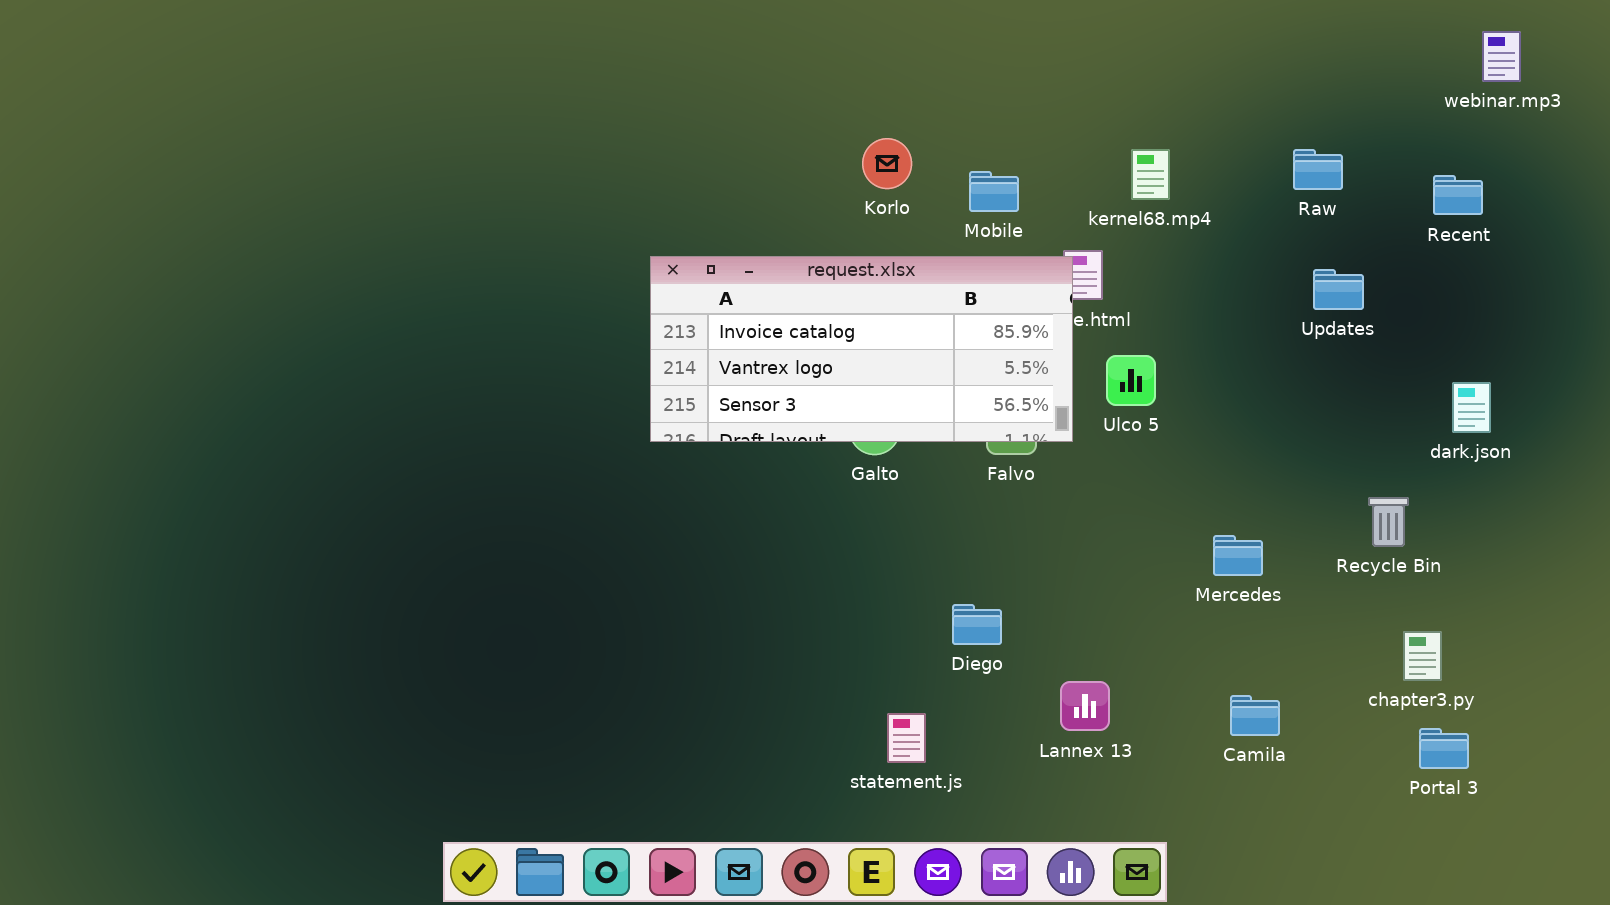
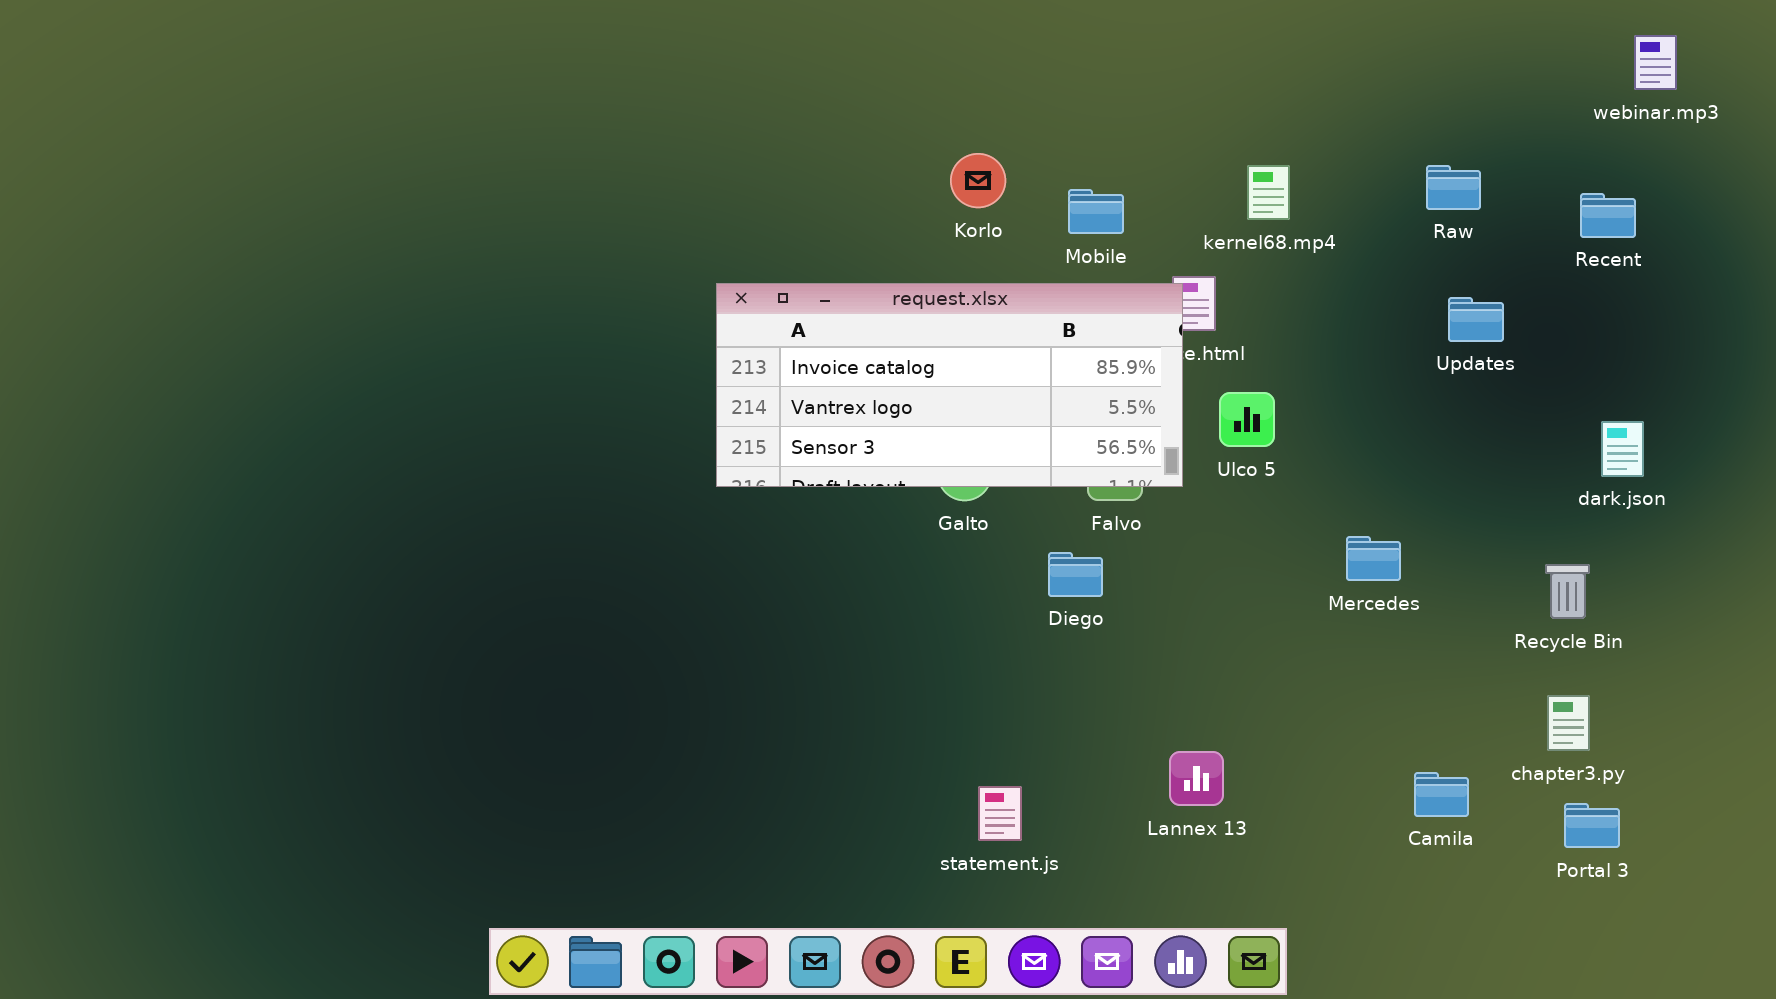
Recycle Bin: [1368,497,1409,547] -> [1545,564,1590,619], moved
Mercedes: [1213,535,1263,576] -> [1346,536,1401,581], moved
Diego: [952,604,1002,645] -> [1048,552,1103,597], moved
Camila: [1230,695,1280,736] -> [1414,772,1469,817], moved

